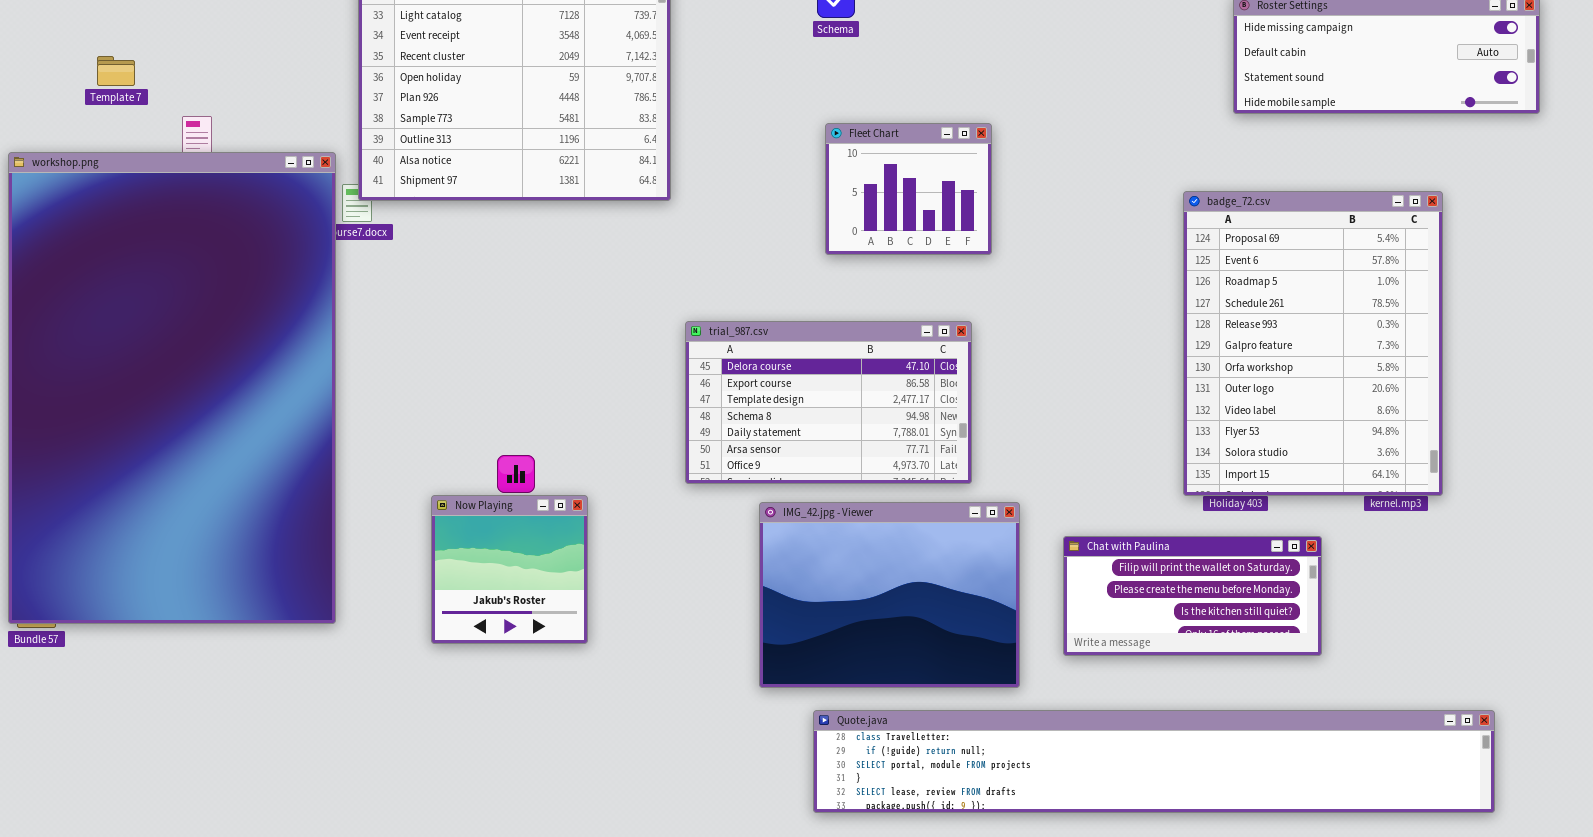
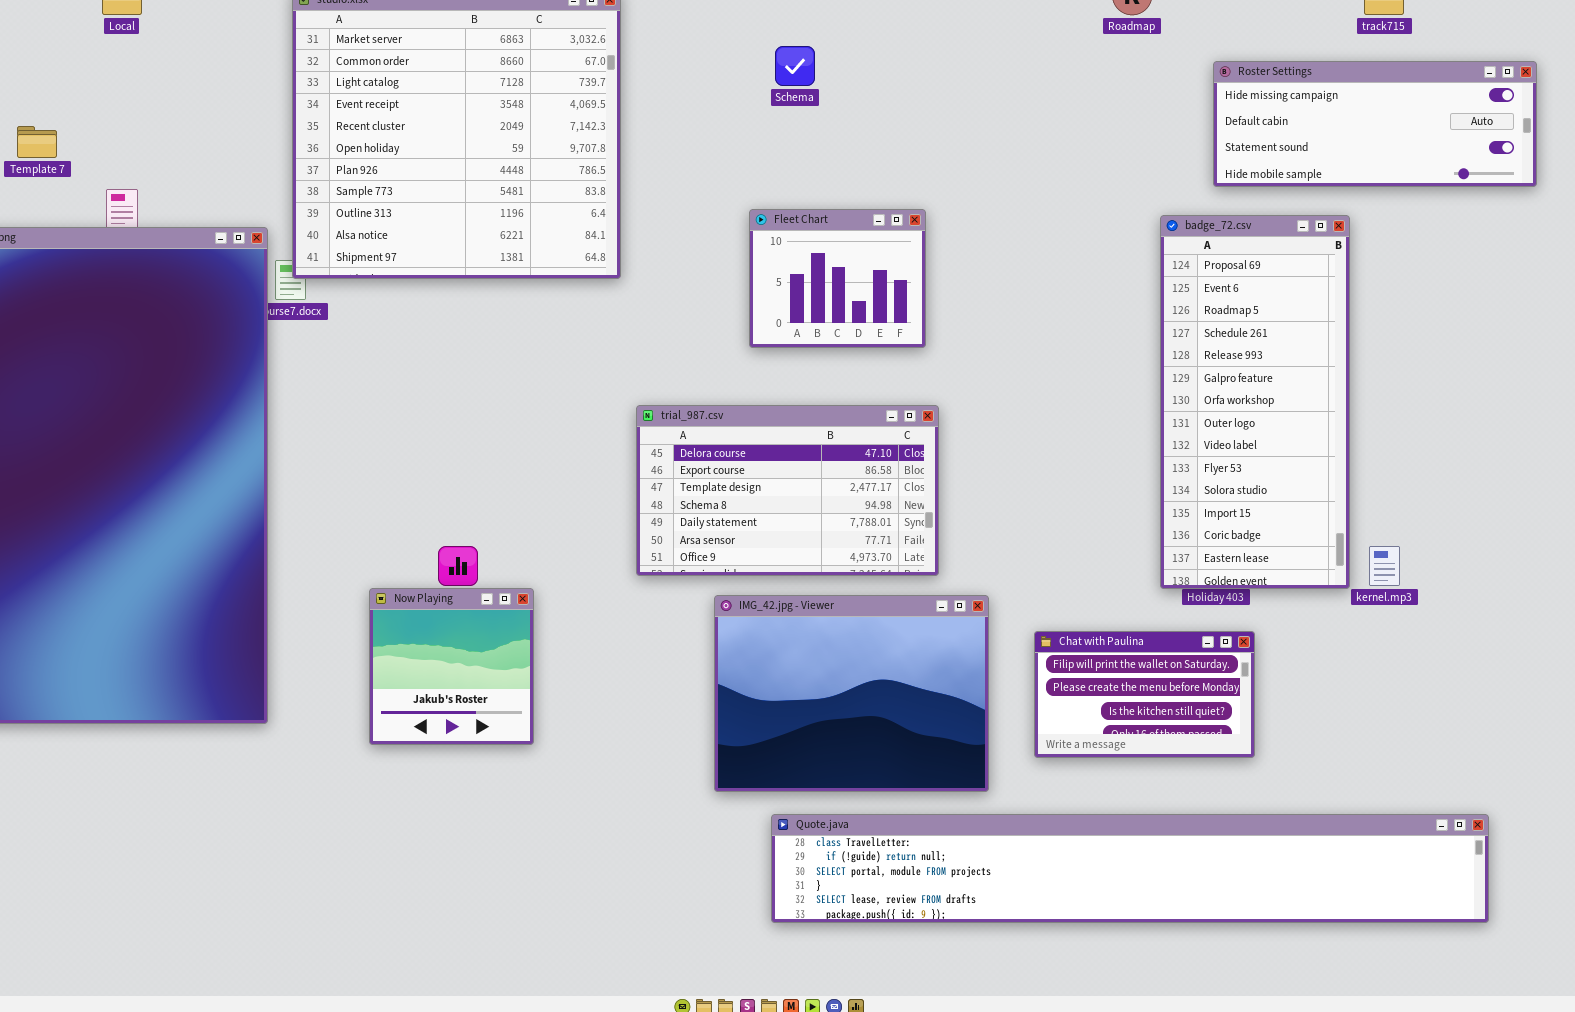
Fleet Chart: [825,123,992,255] -> [749,209,926,348], moved
badge_72.csv: [1183,191,1443,496] -> [1160,215,1350,589], resized
Chat with Paulina: [1063,536,1322,656] -> [1034,631,1255,758], resized

